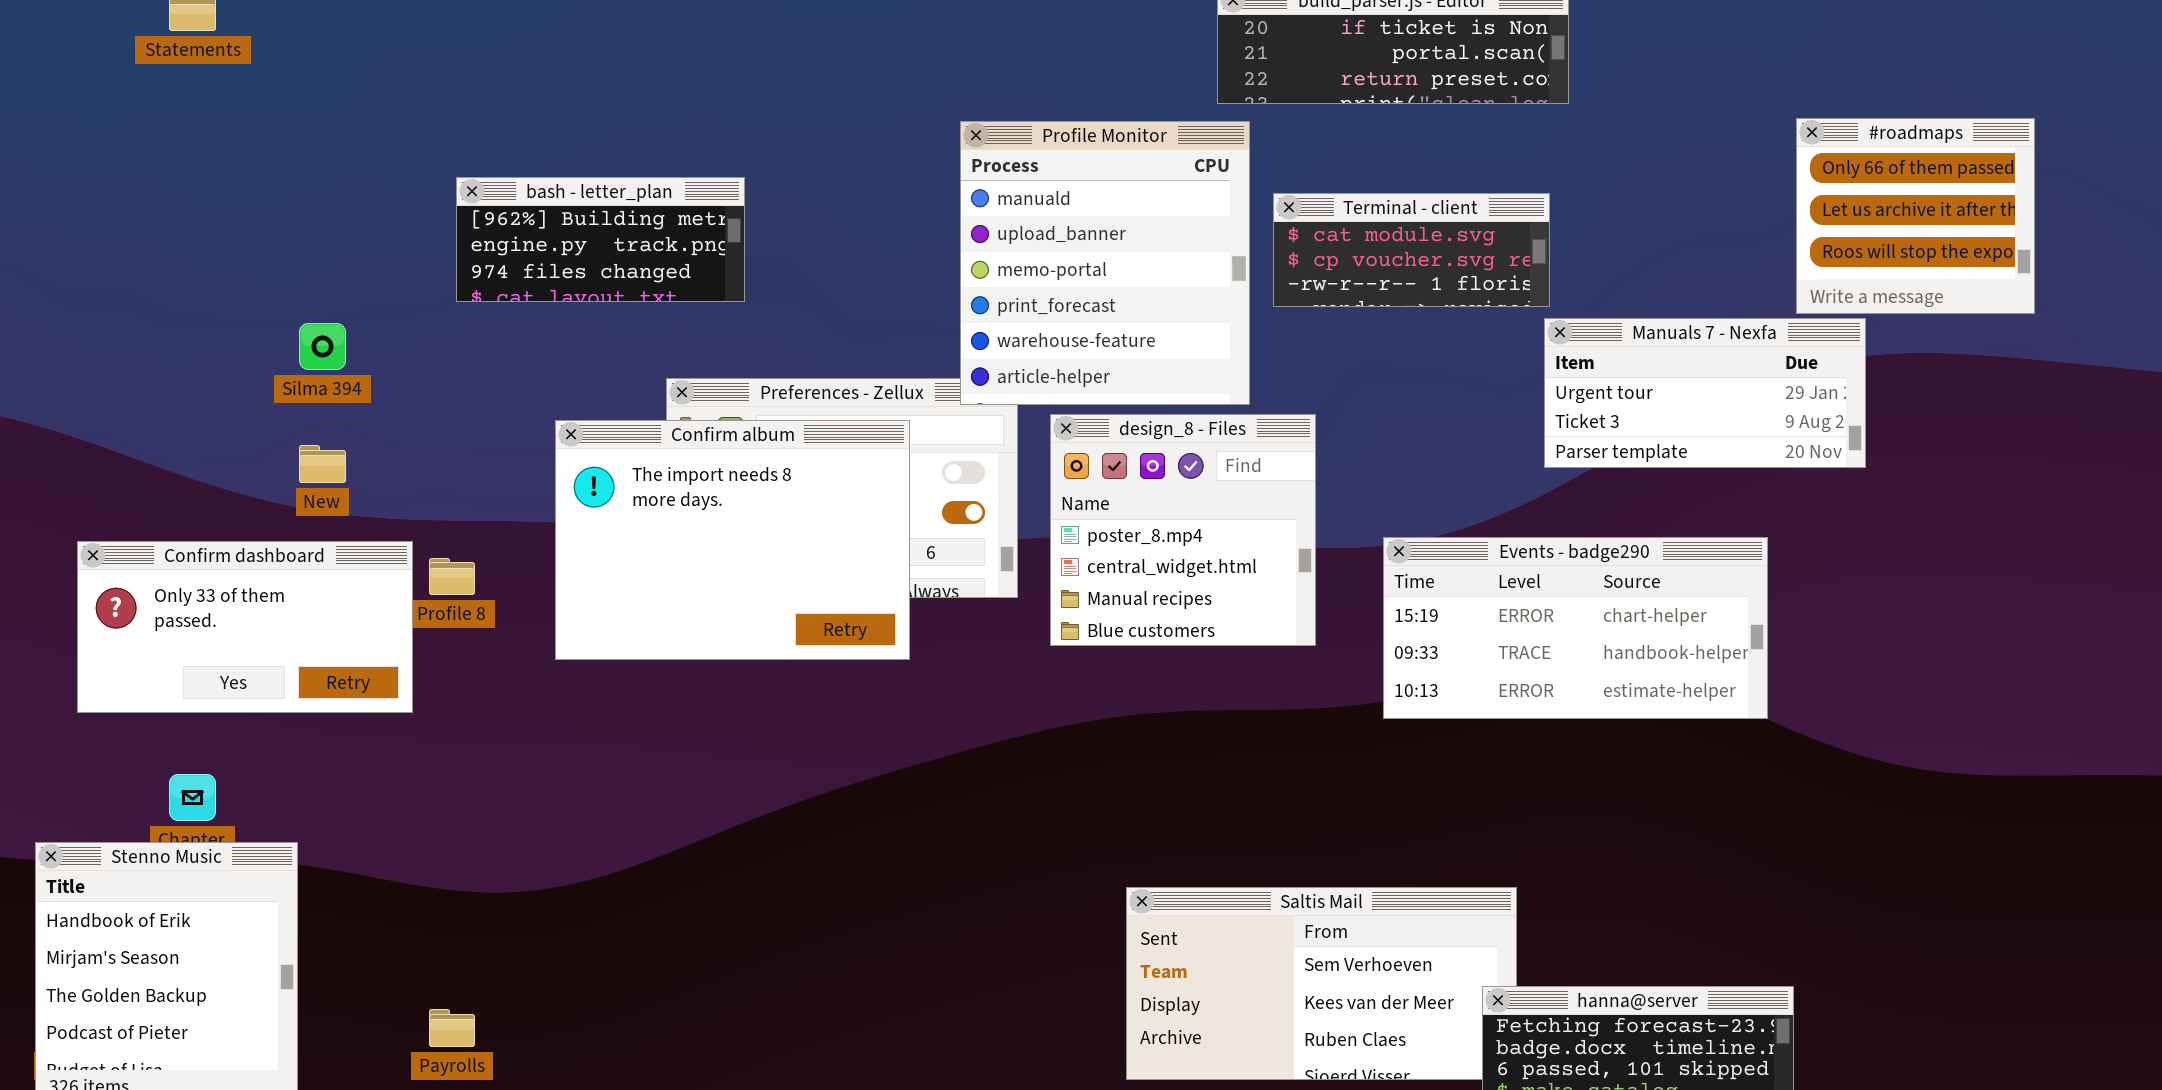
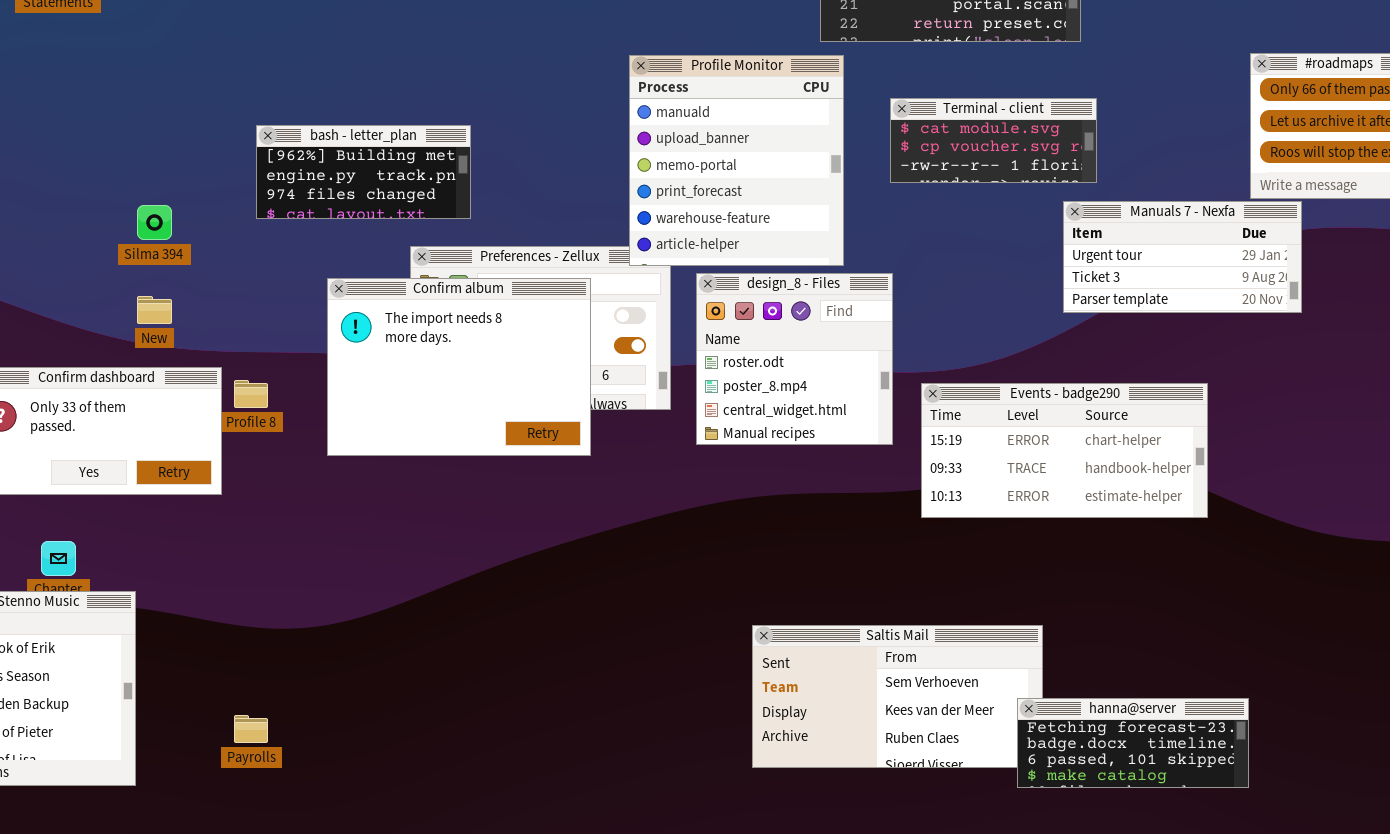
bash - letter_plan: [456,177,745,302] -> [256,125,471,219], moved
Terminal - client: [1273,193,1550,307] -> [890,98,1097,183], moved
design_8 - Files: [1050,414,1316,646] -> [696,273,893,445], scrolled up 1 row
Events - badge290: [1383,537,1768,719] -> [921,383,1208,518], moved

